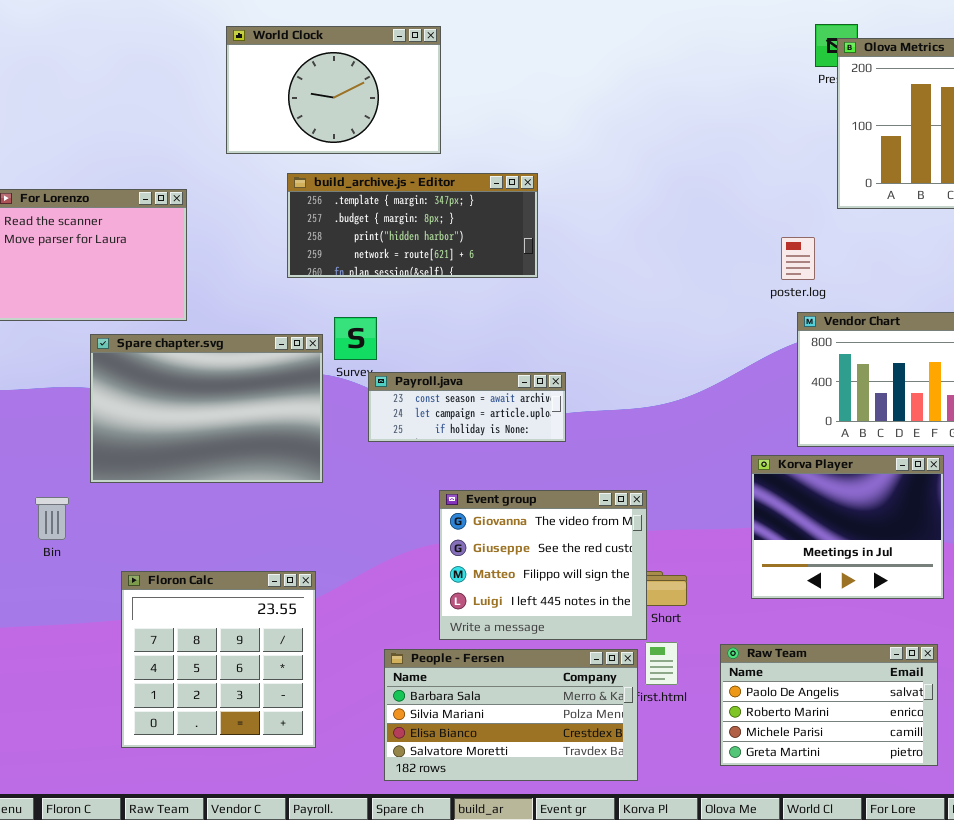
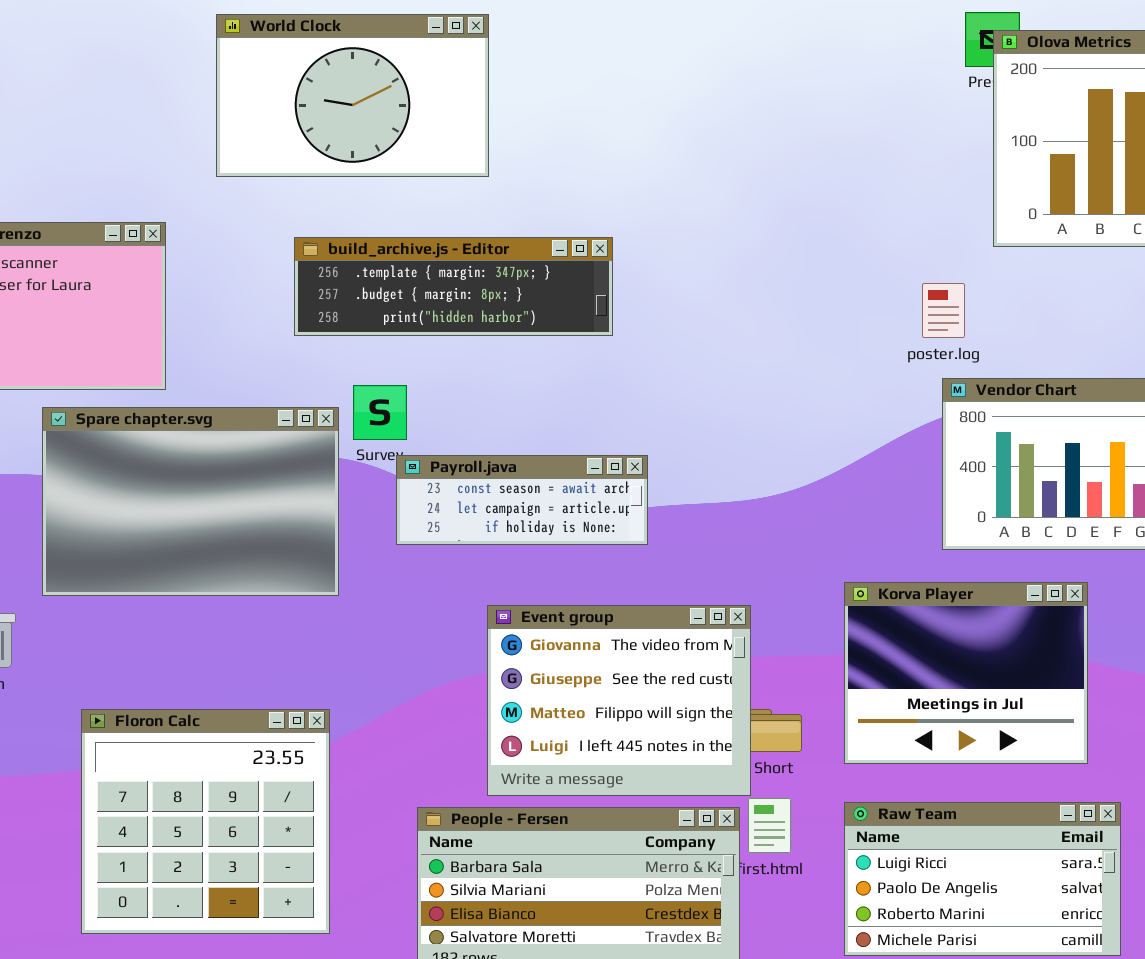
build_archive.js - Editor: [287,173,538,278] -> [294,237,613,336], resized
Korva Player: [751,455,944,599] -> [844,582,1088,764], moved
Raw Team: [720,644,938,766] -> [844,802,1121,956], scrolled up 1 row

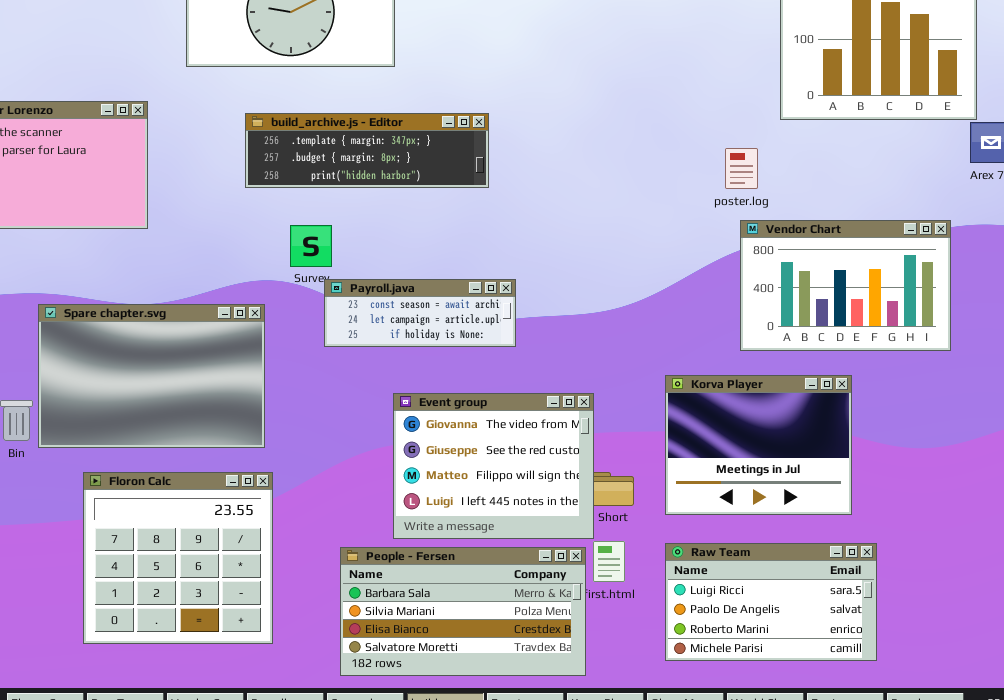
Spare chapter.svg: [42,407,339,596] -> [38,304,265,448], moved

